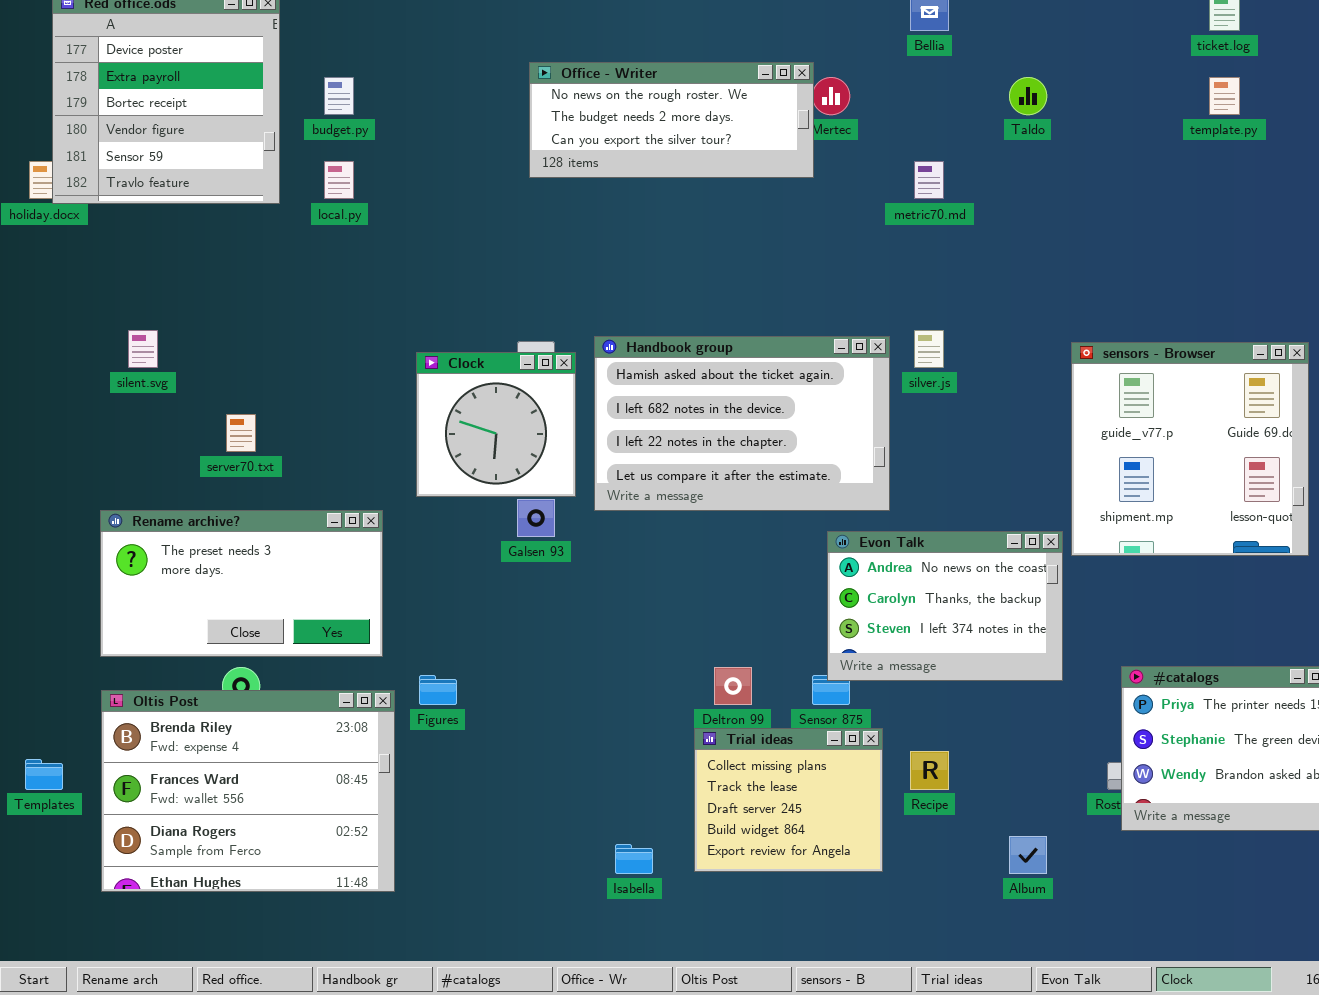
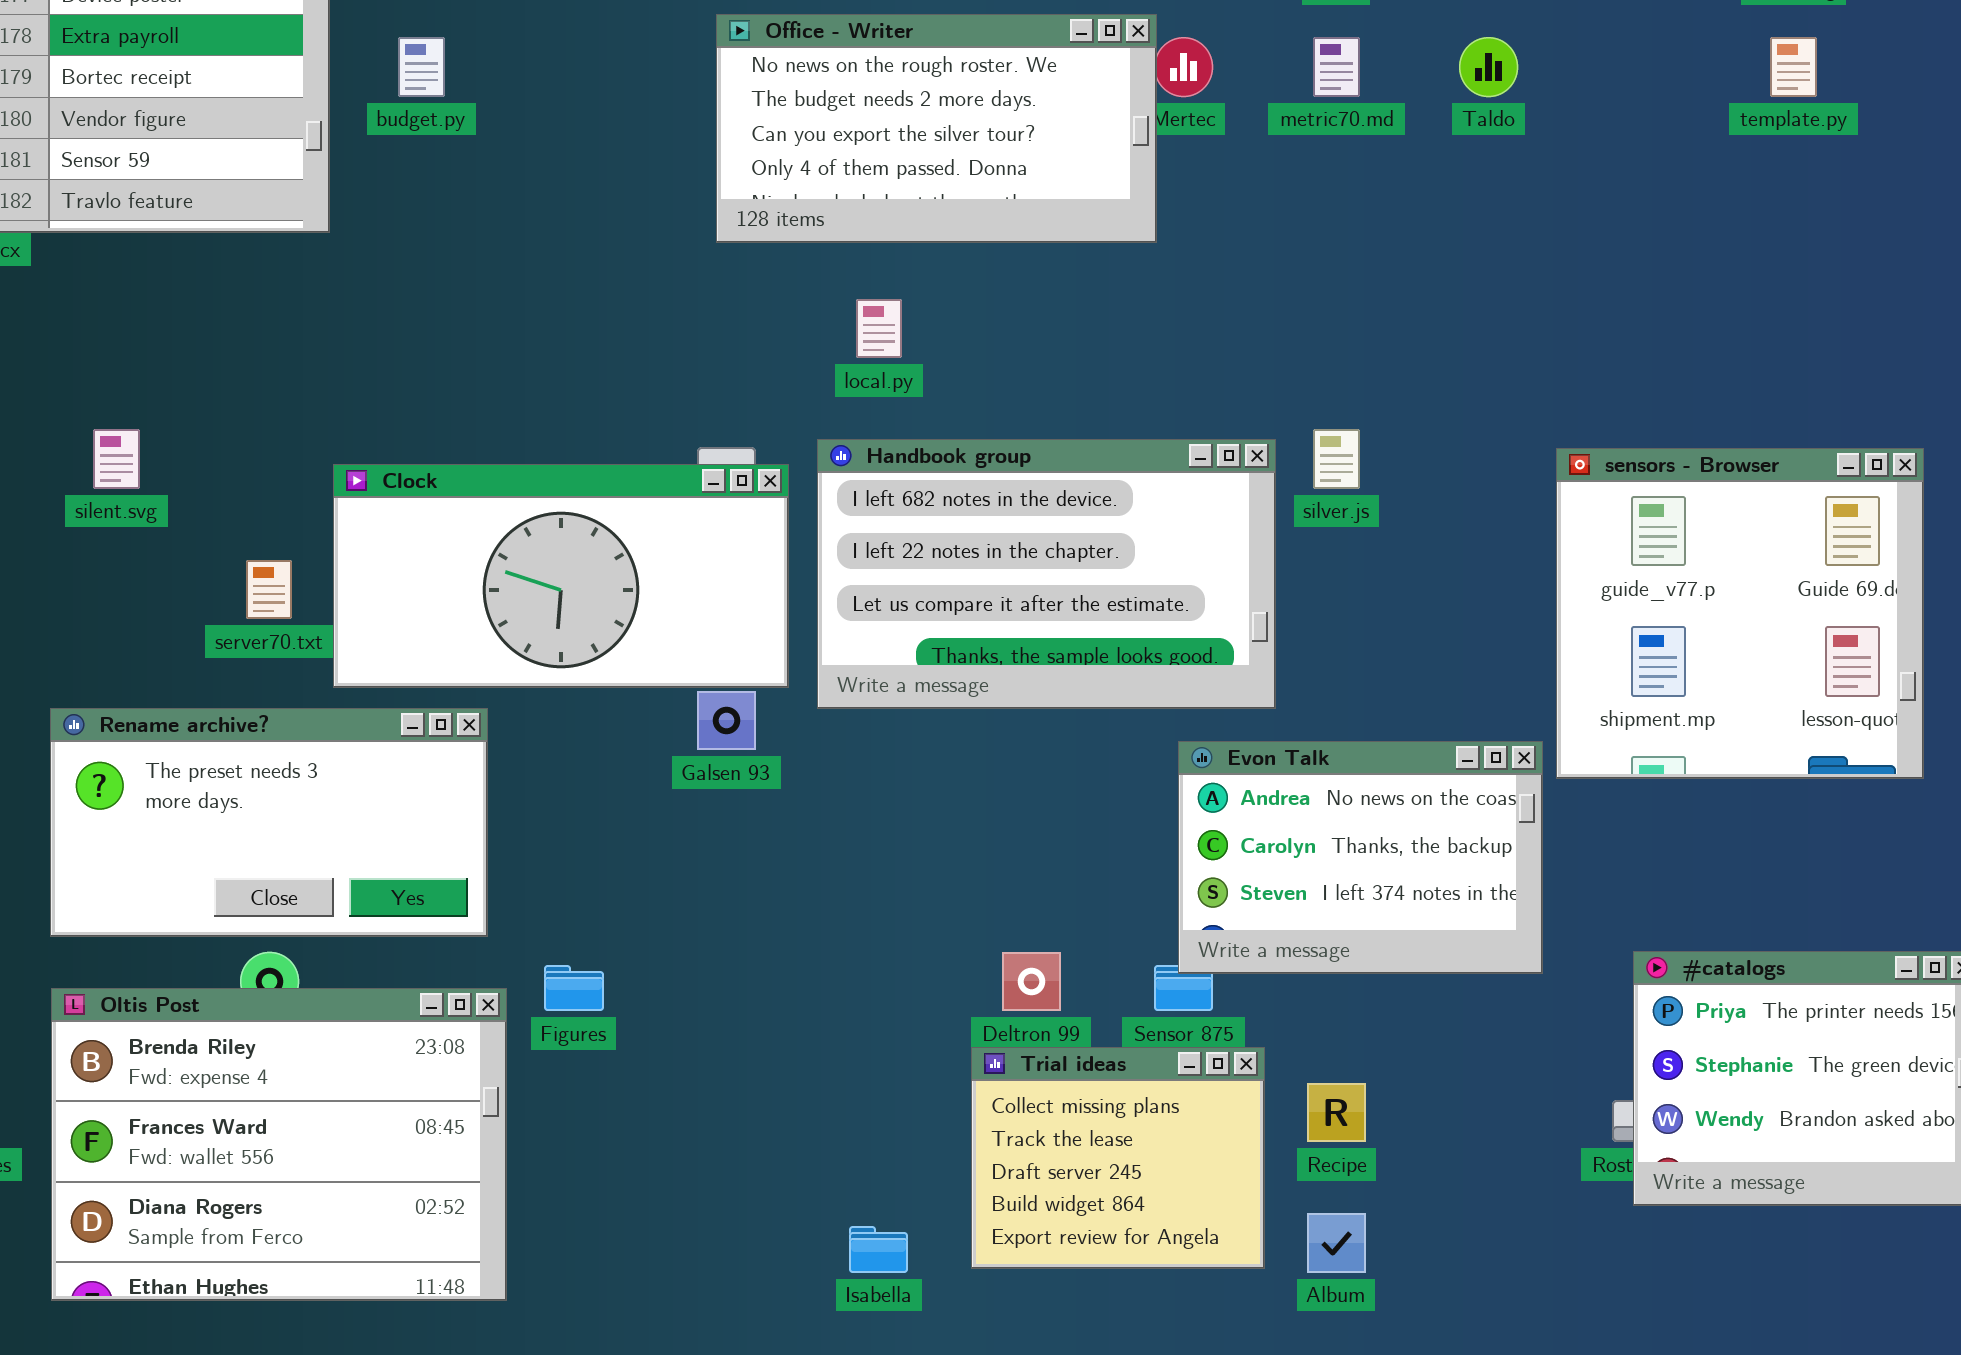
Office - Writer: [529,62,814,178] -> [716,14,1157,243], resized
local.py: [324,161,354,199] -> [856,299,902,358], moved
metric70.md: [914,161,944,199] -> [1313,37,1360,97], moved
Handbook group: [594,336,890,511] -> [817,439,1276,709], scrolled down 1 row
Clock: [416,352,576,497] -> [333,464,789,688], resized
Album: [1009,836,1047,874] -> [1307,1213,1366,1273], moved

